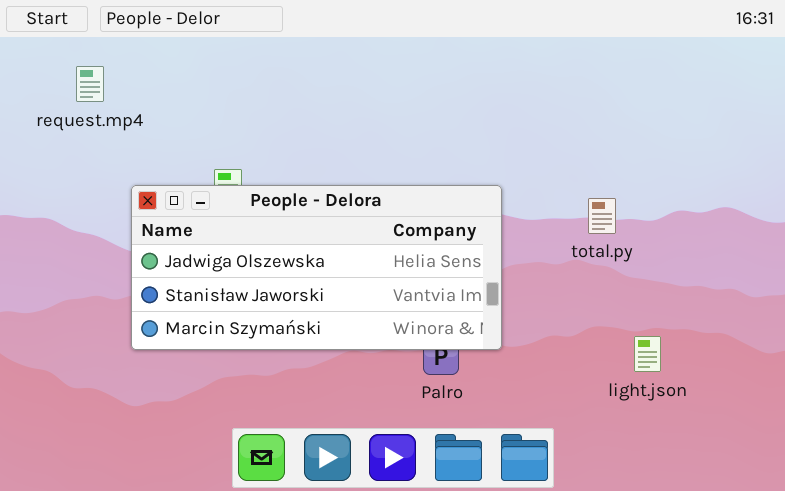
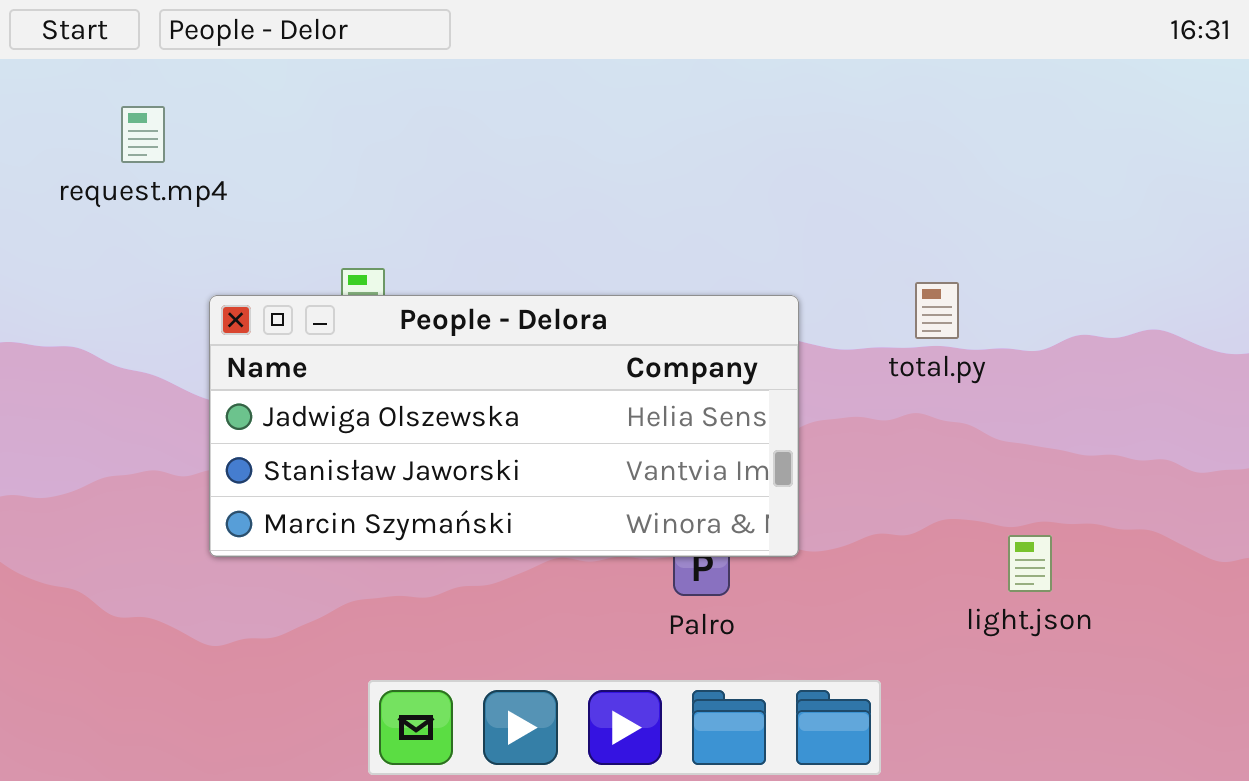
total.py: [588,198,616,234] -> [915,282,959,339], moved

